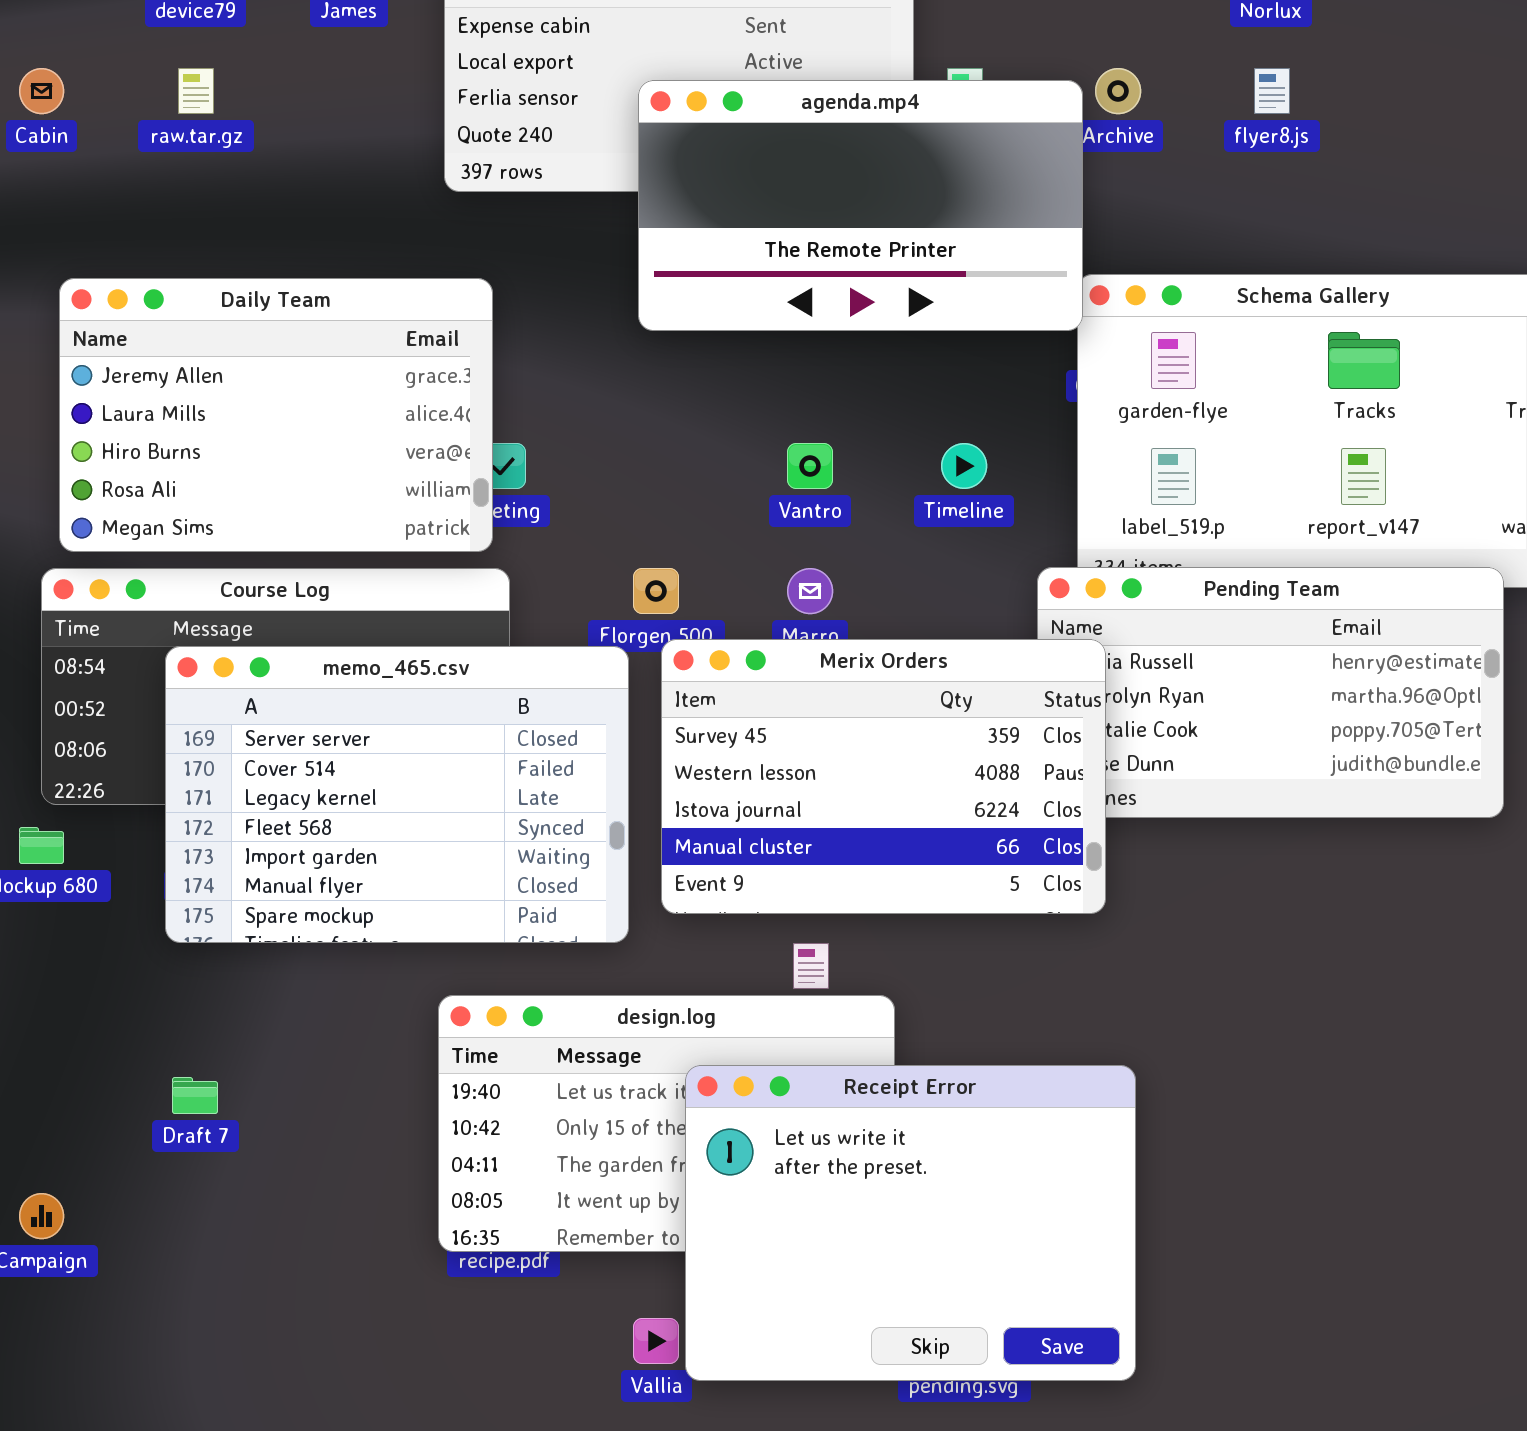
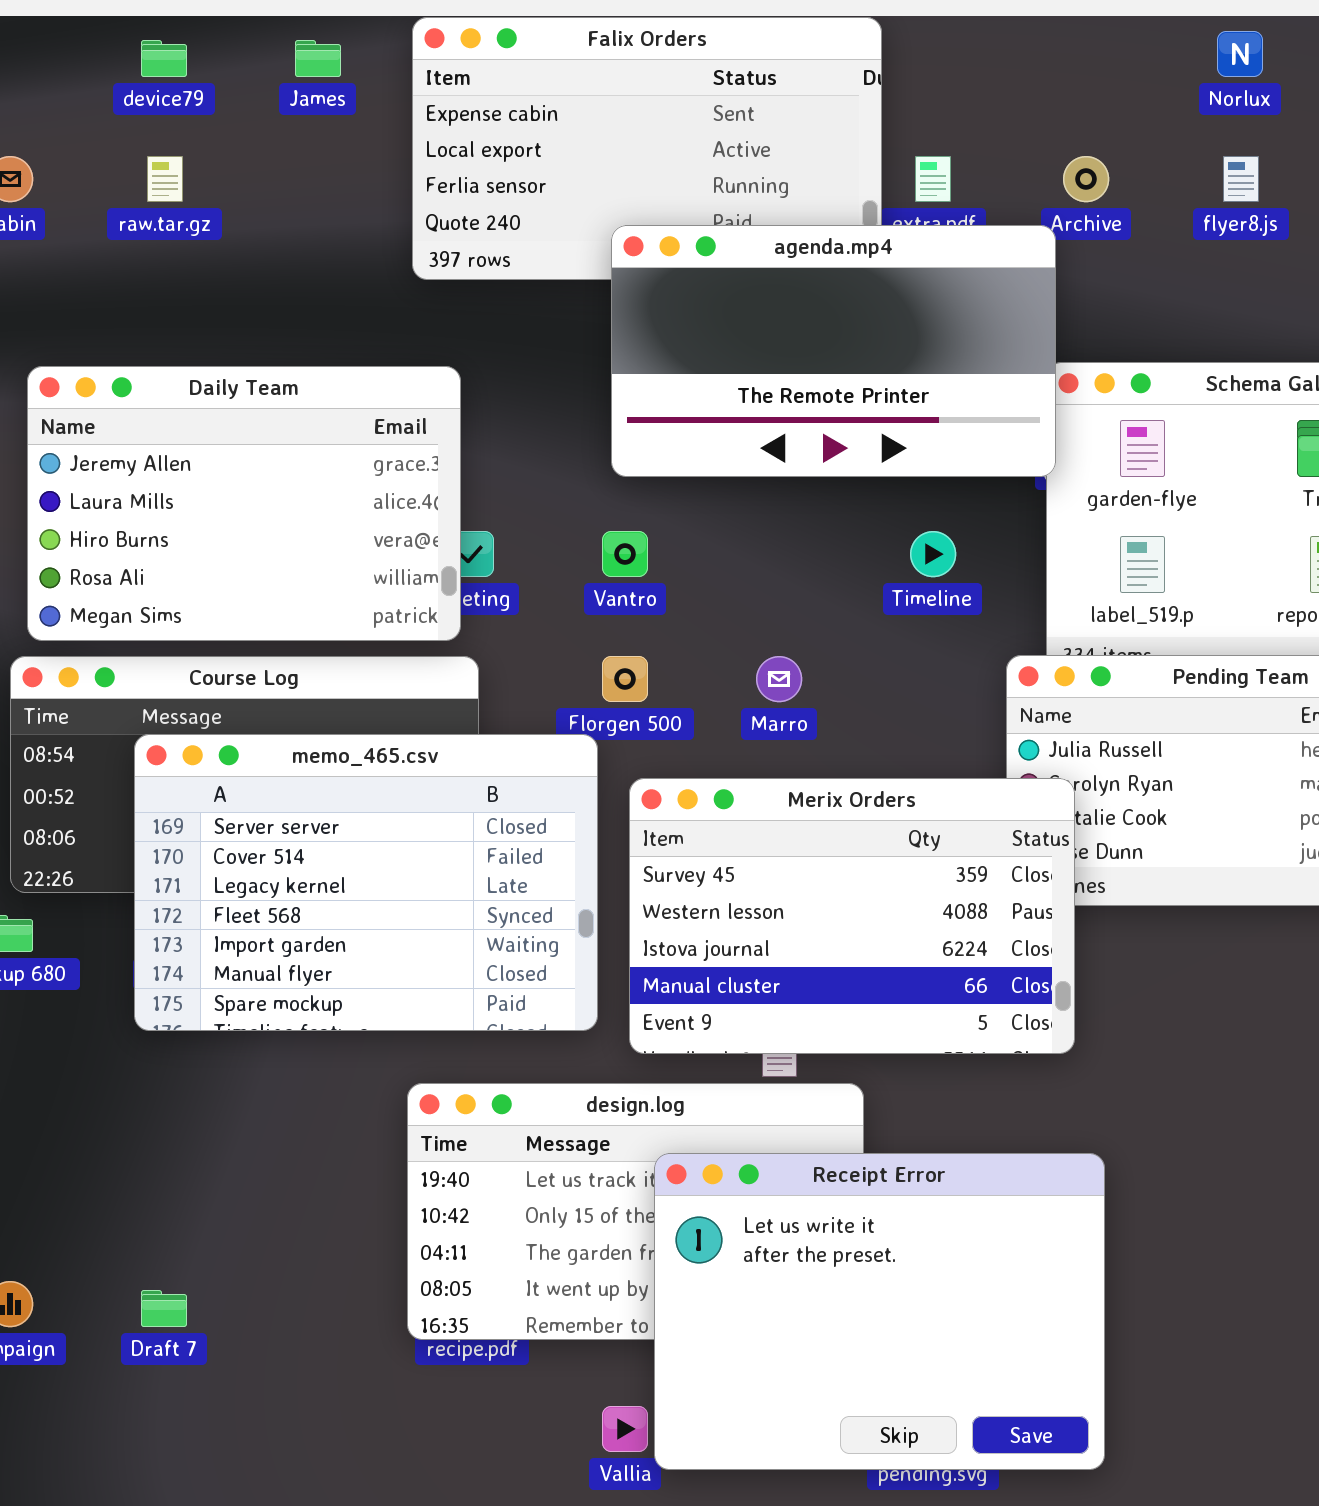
agenda.mp4: [638,80,1083,331] -> [611,225,1056,477], moved
Vantro: [787,443,833,489] -> [602,531,648,577], moved
Merix Orders: [661,639,1106,914] -> [629,778,1075,1054], moved
Draft 7: [172,1077,218,1114] -> [141,1290,187,1327], moved

